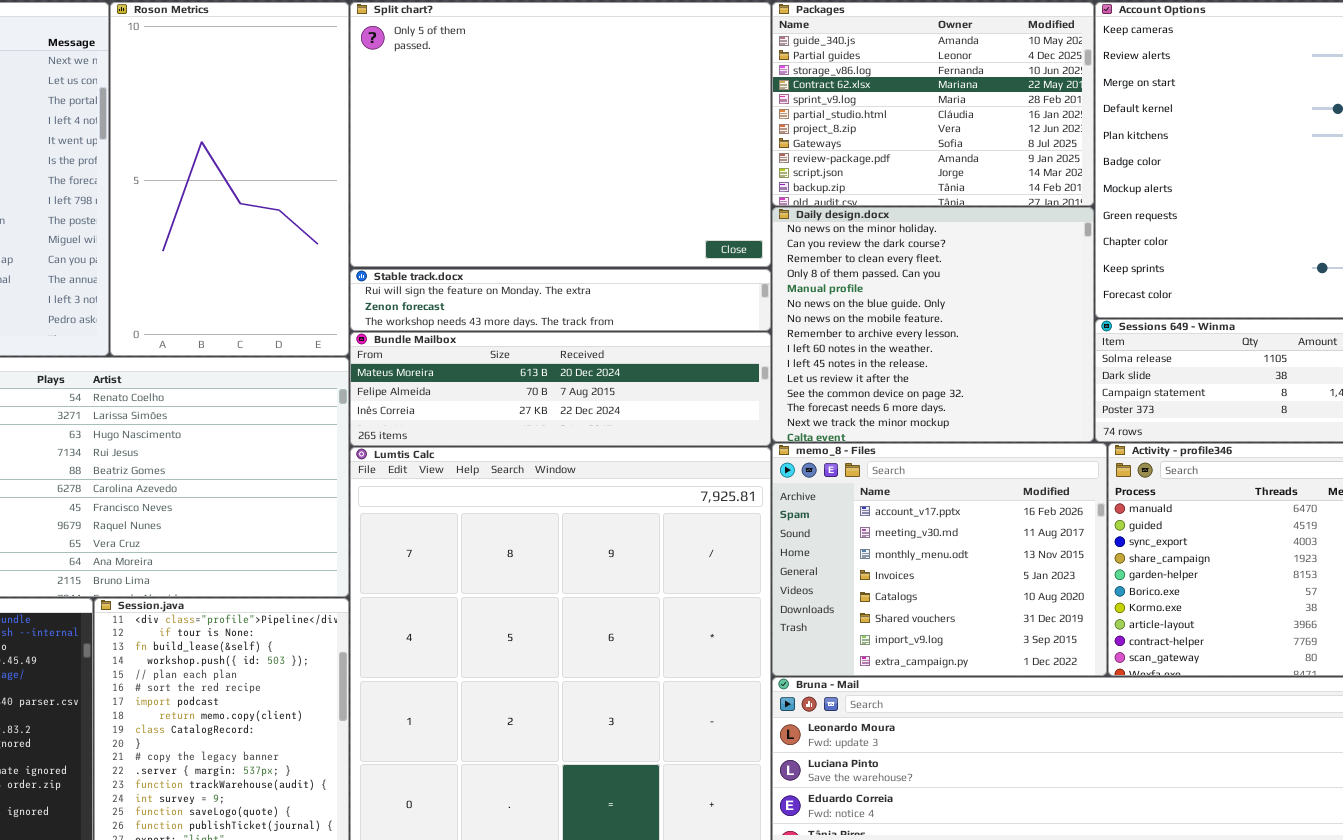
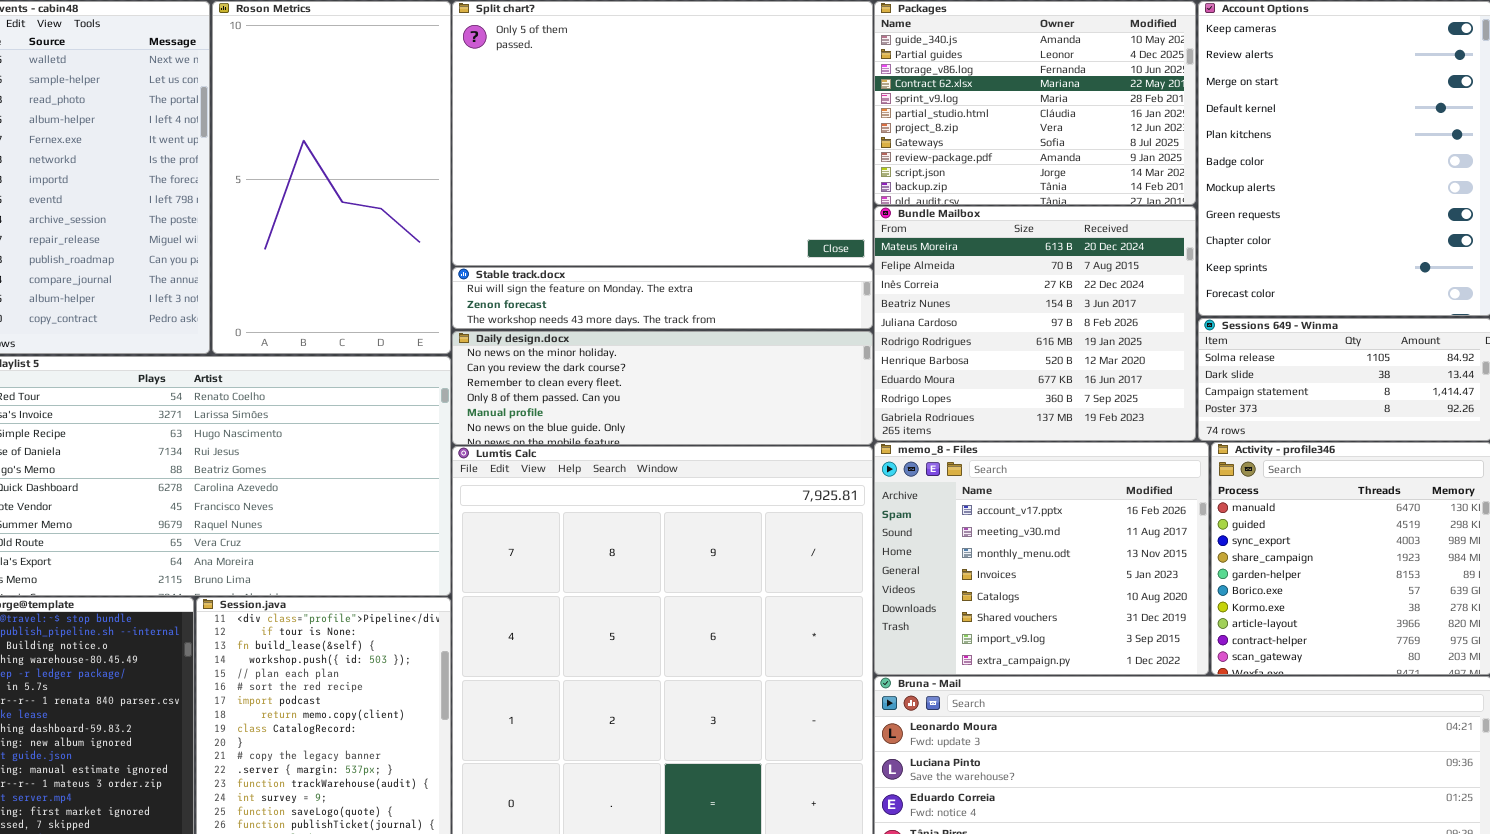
Daily design.docx: [772,207,1094,442] -> [452,331,873,445], moved, resized
Bundle Mailbox: [350,332,771,446] -> [874,206,1196,441], moved, resized

